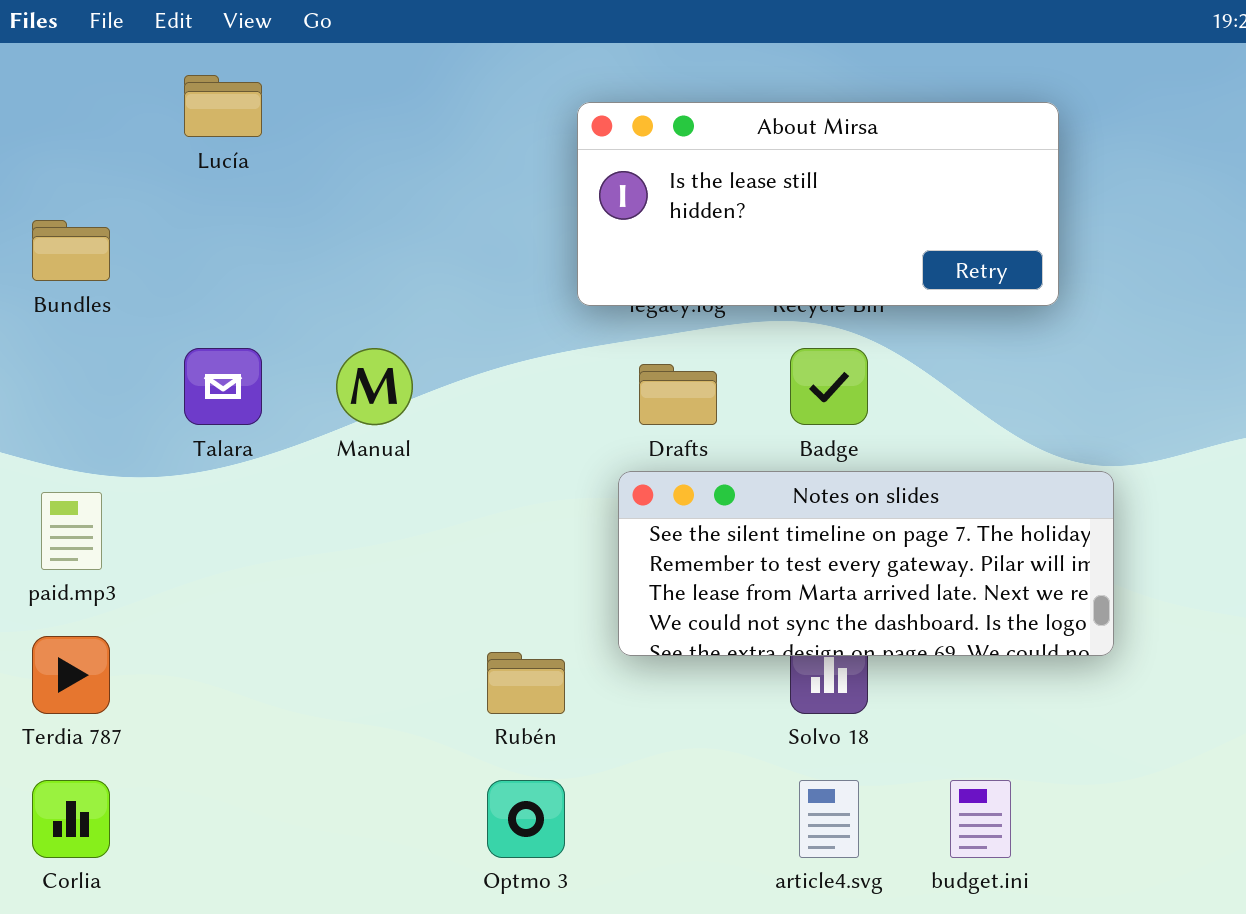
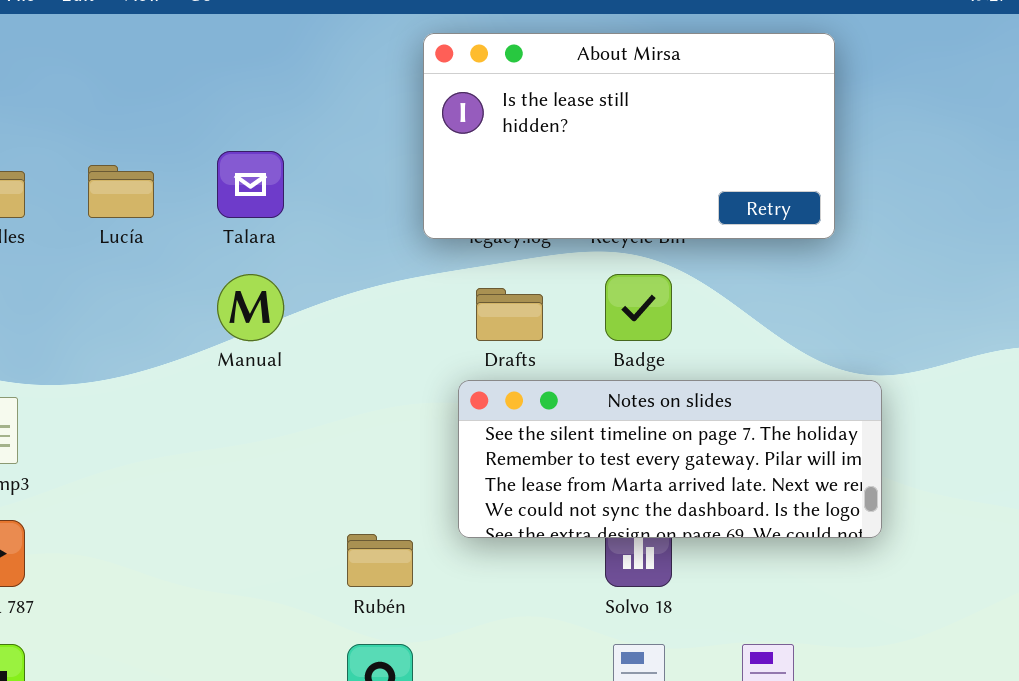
Lucía: [184,75,262,137] -> [88,165,154,218], moved
About Mirsa: [577,102,1059,306] -> [423,33,835,239], resized
Talara: [184,348,262,425] -> [217,151,284,218], moved

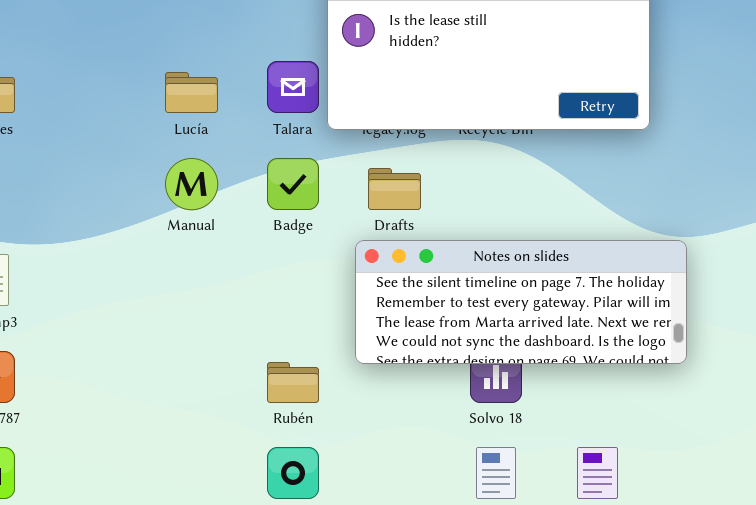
Talara: [217,151,284,218] -> [267,61,319,113], moved
Lucía: [88,165,154,218] -> [165,72,218,113], moved
Badge: [605,274,672,341] -> [267,158,319,210], moved

